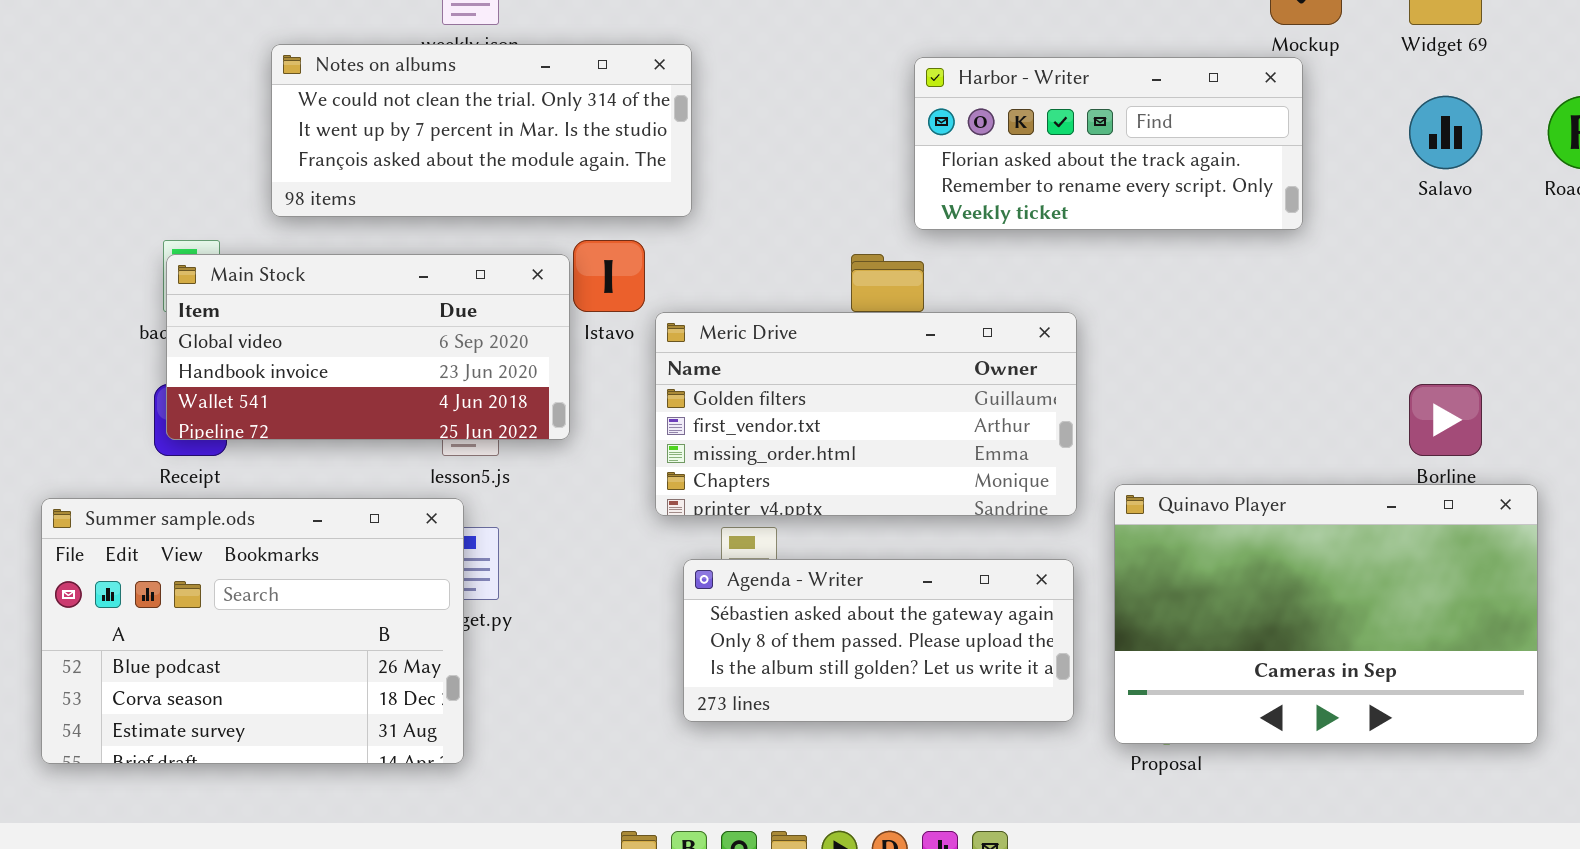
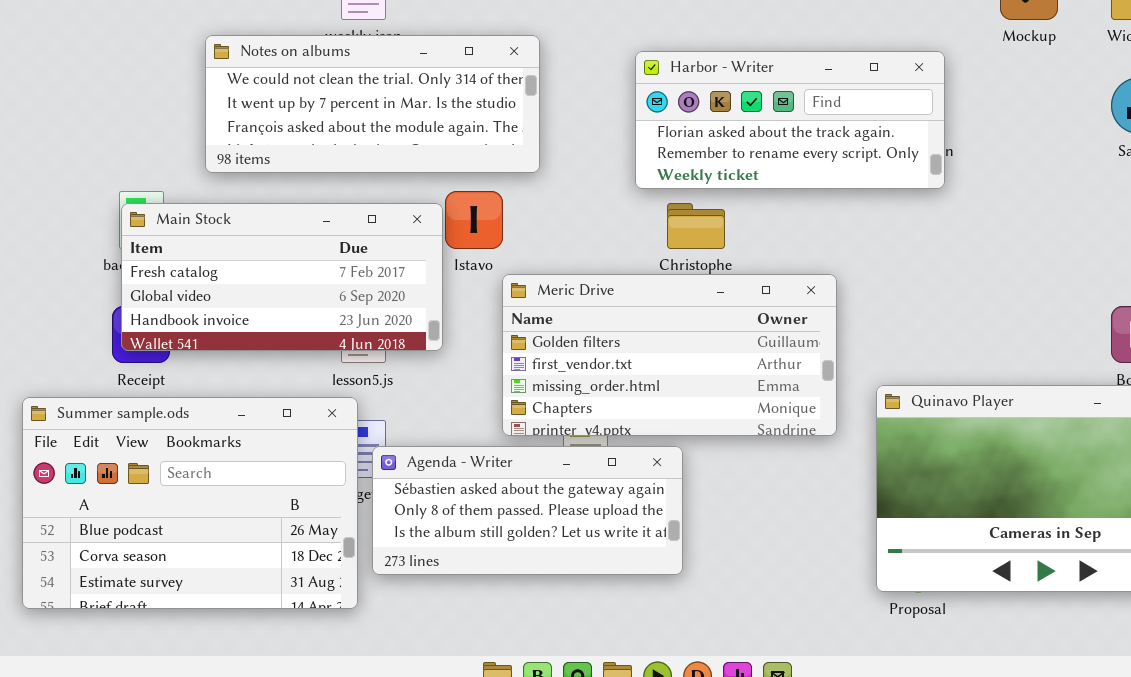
Harbor - Writer: [914,57,1303,230] -> [635,51,945,189], moved
Main Stock: [166,254,570,440] -> [121,203,443,351], scrolled up 1 row
Meric Drive: [655,312,1077,516] -> [502,274,837,436], moved
Agenda - Writer: [683,559,1074,722] -> [372,446,683,575], moved

